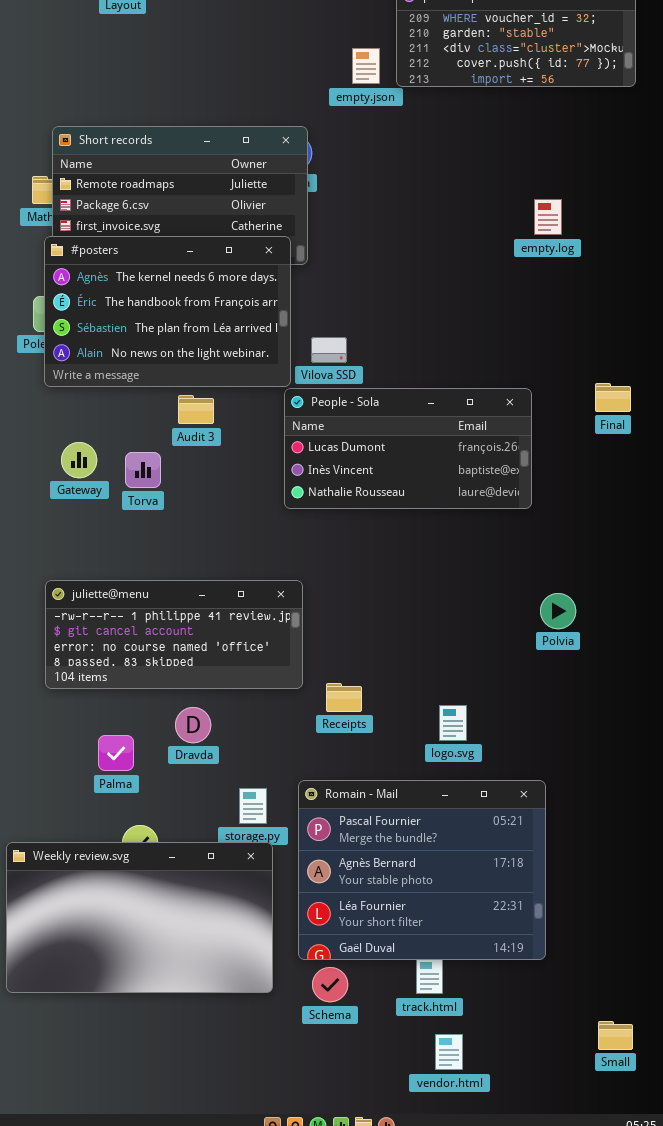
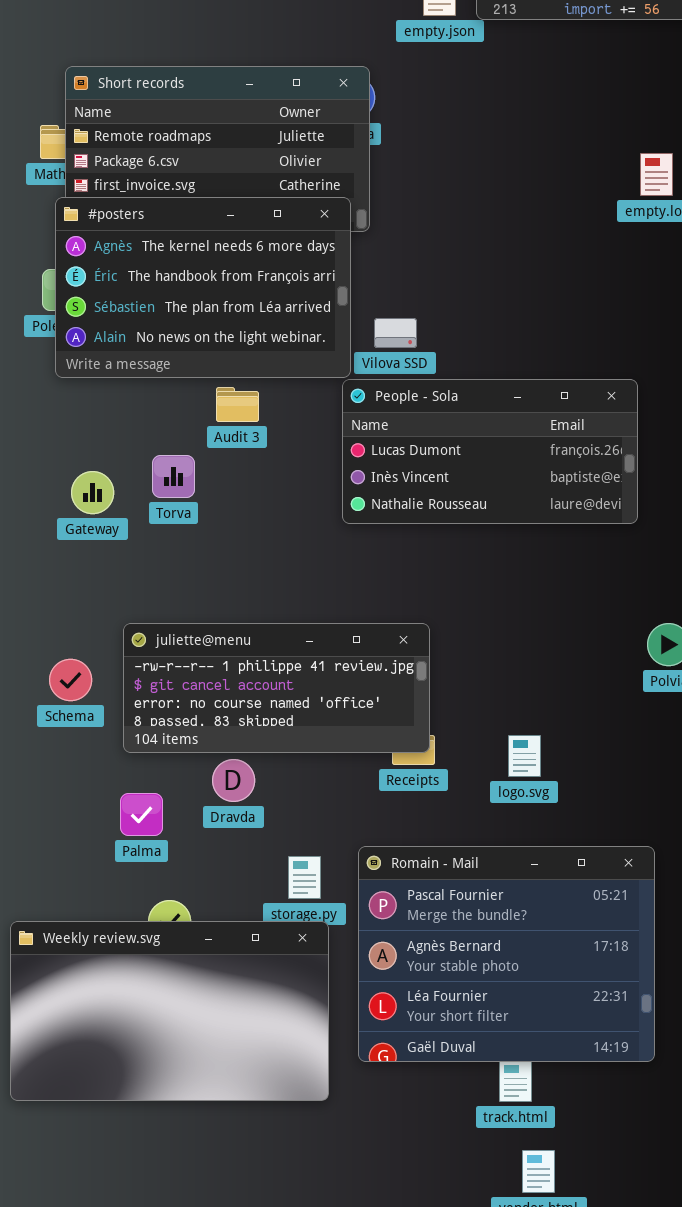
Gateway: [61,442,97,478] -> [71,471,114,514], moved
juliette@menu: [45,580,303,689] -> [123,623,430,753], moved
logo.svg: [439,705,467,741] -> [508,735,541,777], moved
Schema: [312,967,348,1002] -> [49,659,92,701], moved

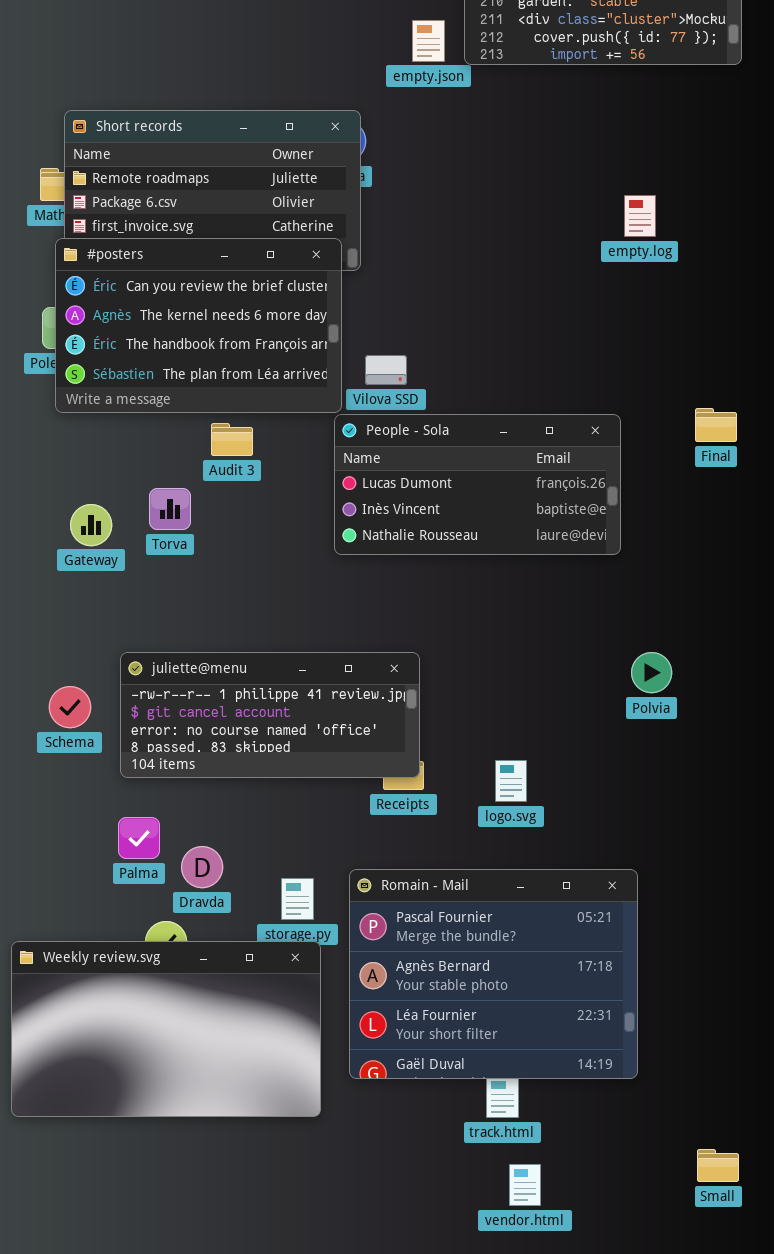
#posters: [55,197,351,378] -> [55,238,342,413], scrolled up 1 row
Dravda: [212,759,255,802] -> [181,846,223,888], moved

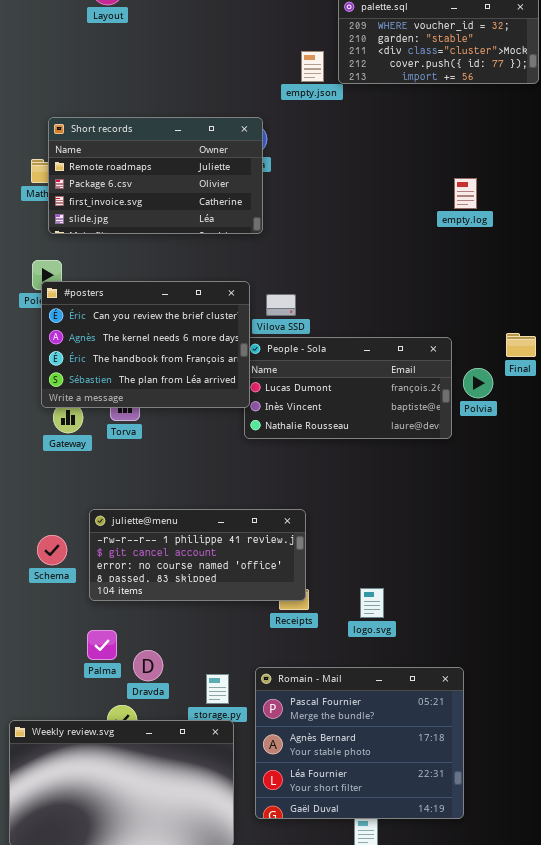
#posters: [55,238,342,413] -> [41,281,250,408], moved
Polvia: [631,652,672,693] -> [463,368,493,398], moved

